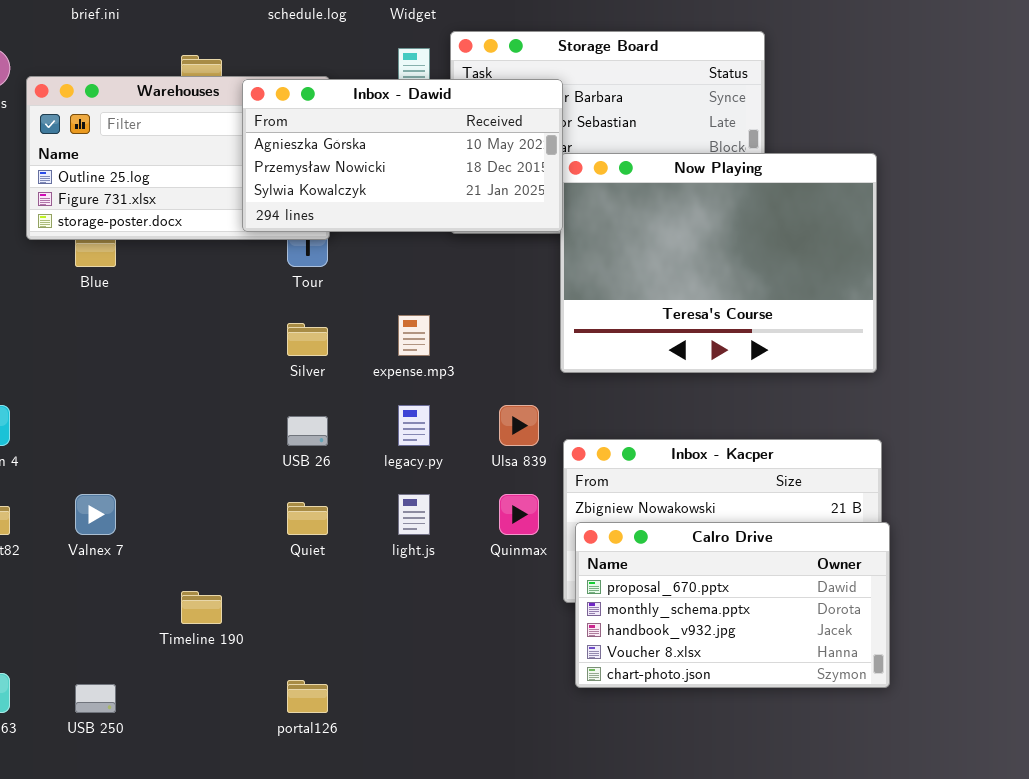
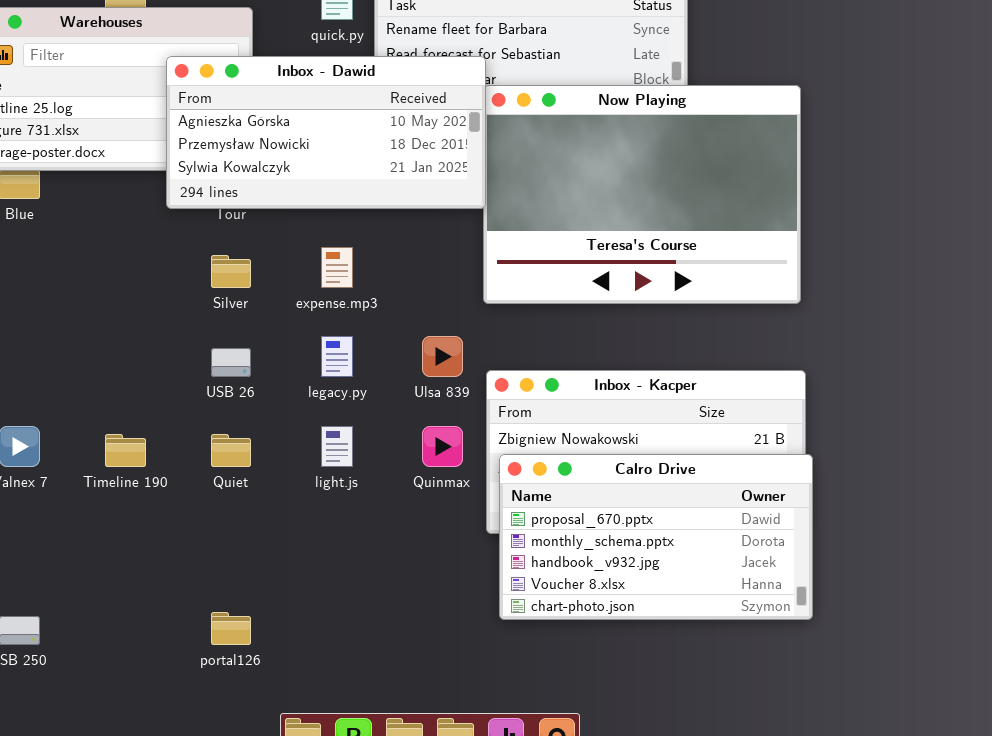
Inbox - Dawid: [242,79,563,232] -> [166,56,486,209], moved
Timeline 190: [181,591,222,624] -> [105,434,146,467], moved

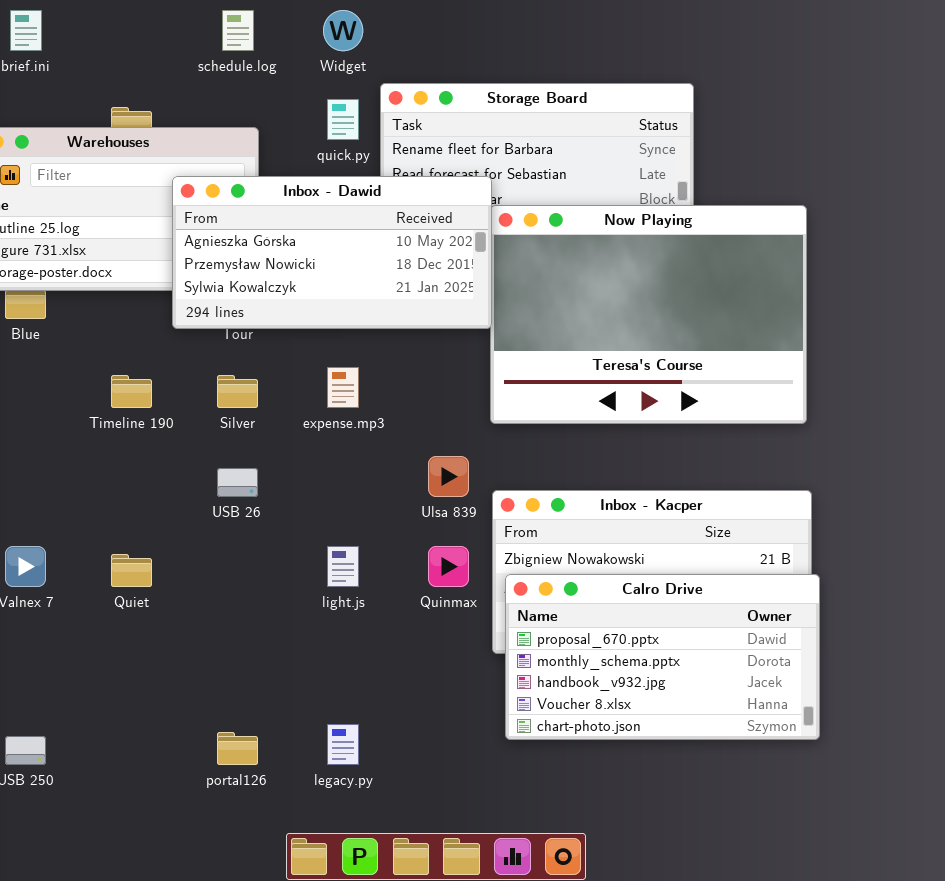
legacy.py: [321,336,353,377] -> [327,724,359,765], moved
Timeline 190: [105,434,146,467] -> [111,375,152,408], moved
Quiet: [211,434,251,467] -> [111,554,152,587], moved

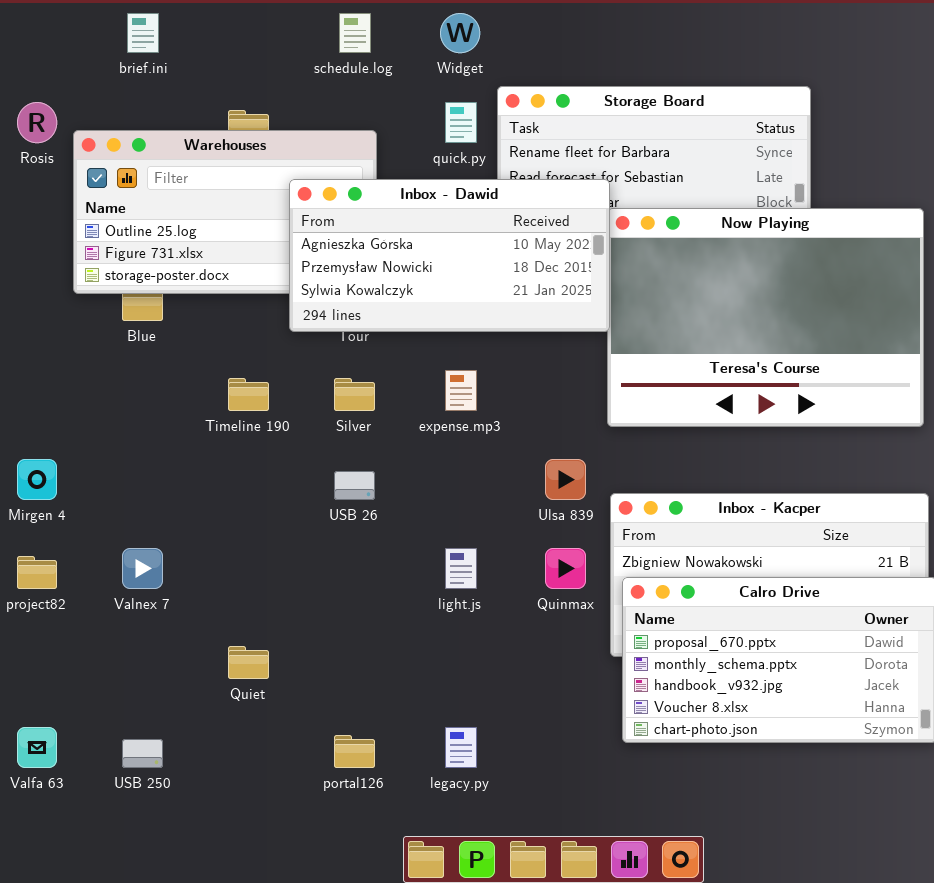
Quiet: [111,554,152,587] -> [228,646,269,679], moved

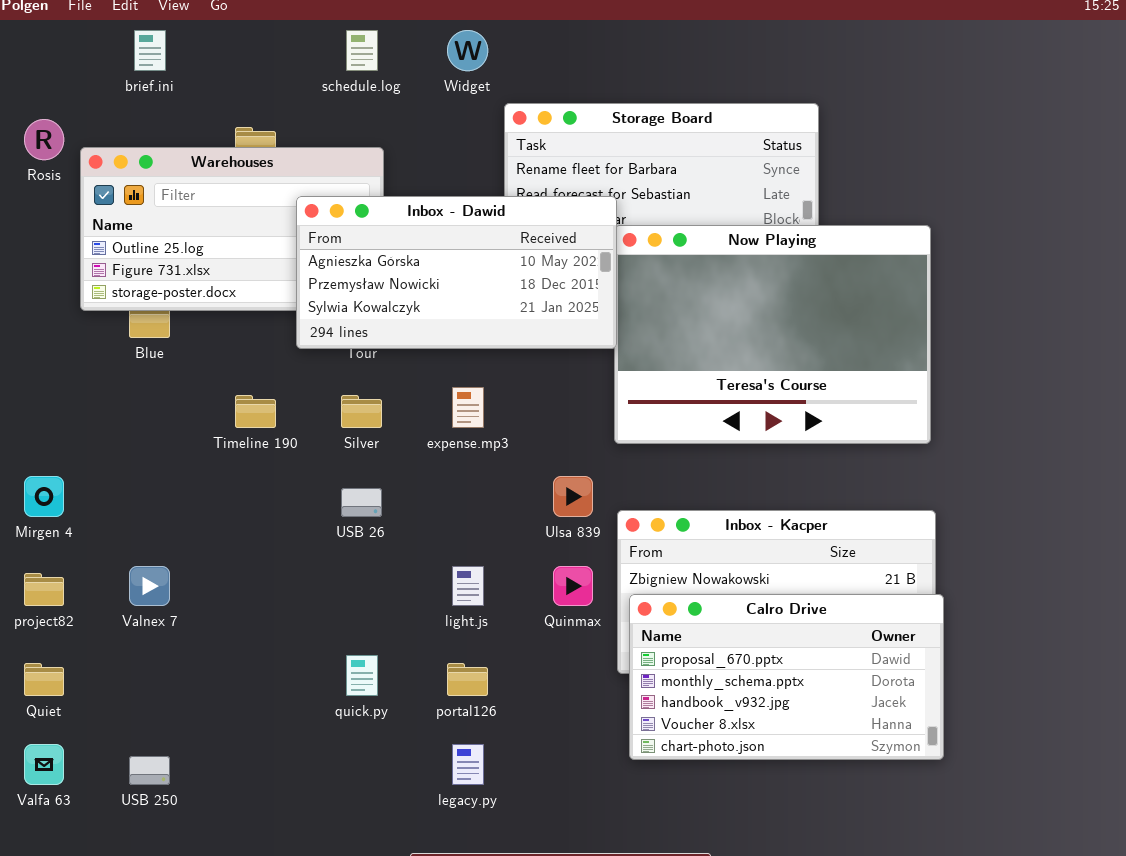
quick.py: [445,102,477,143] -> [346,655,378,696], moved
Quiet: [228,646,269,679] -> [24,663,64,696], moved
portal126: [334,735,375,768] -> [447,663,488,696], moved

